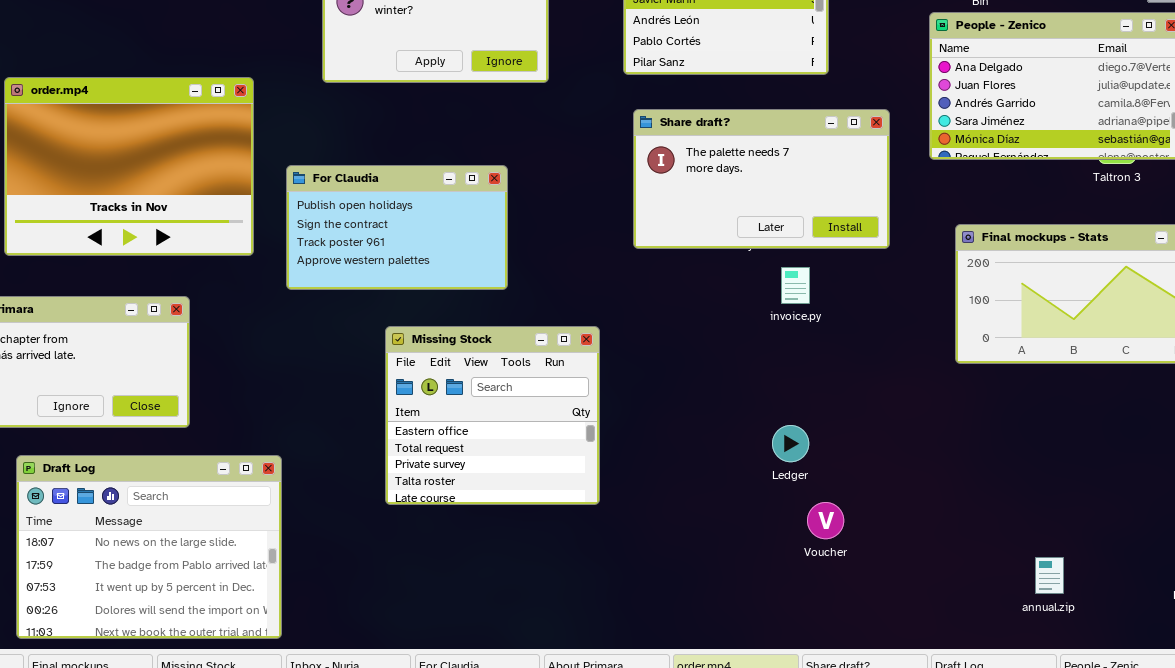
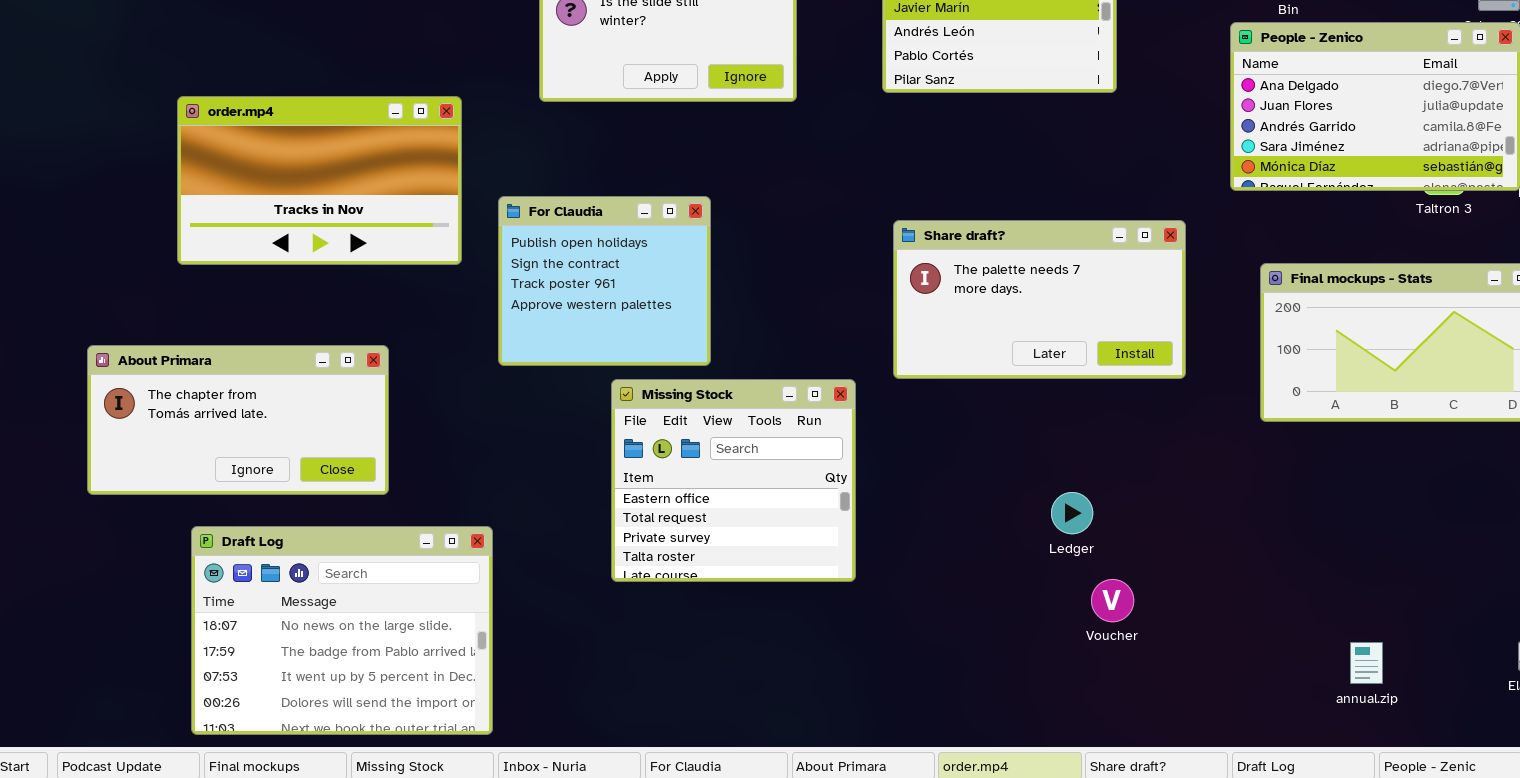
order.mp4: [4,77,254,256] -> [177,96,462,265], resized
Share draft?: [633,109,890,249] -> [893,220,1186,379], moved
For Claudia: [286,165,508,290] -> [498,196,711,366], resized

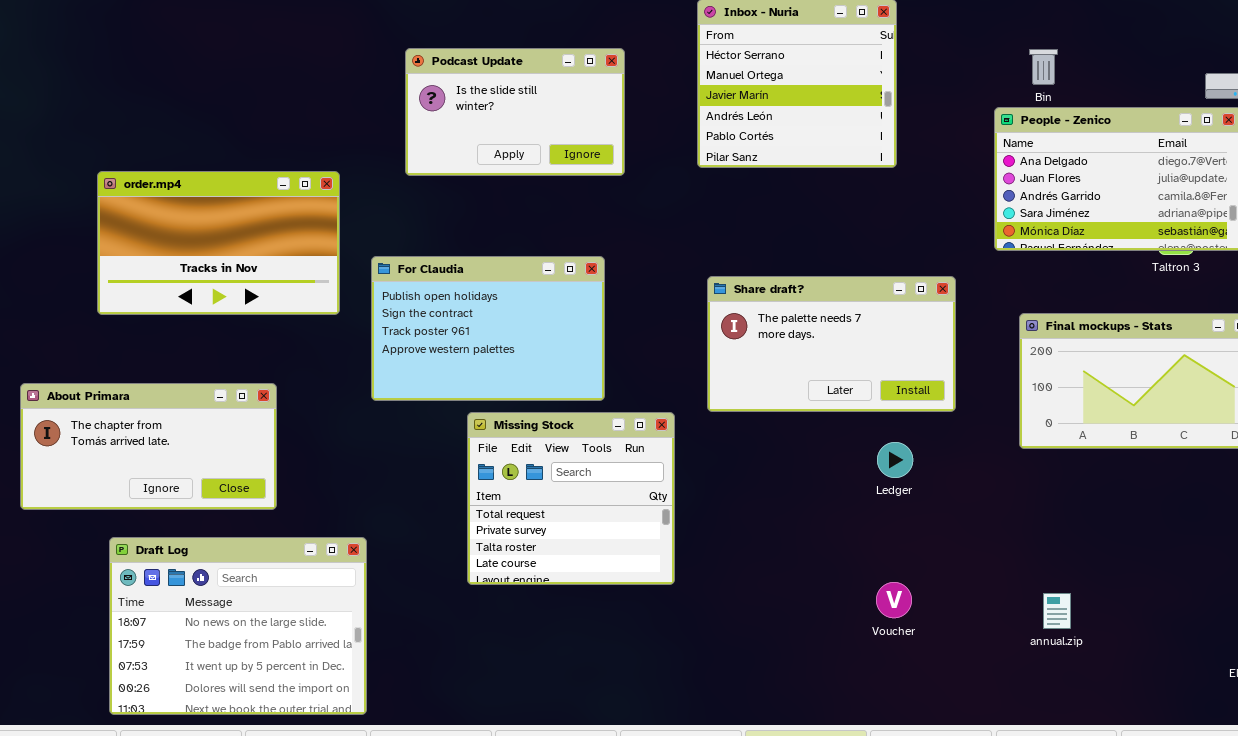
For Claudia: [498,196,711,366] -> [371,256,605,401], resized
Missing Stock: [611,379,856,582] -> [467,412,675,585], scrolled down 1 row
Ledger: [1051,492,1093,534] -> [877,442,913,478], moved
annual.zip: [1350,642,1383,684] -> [1043,593,1071,629], moved

